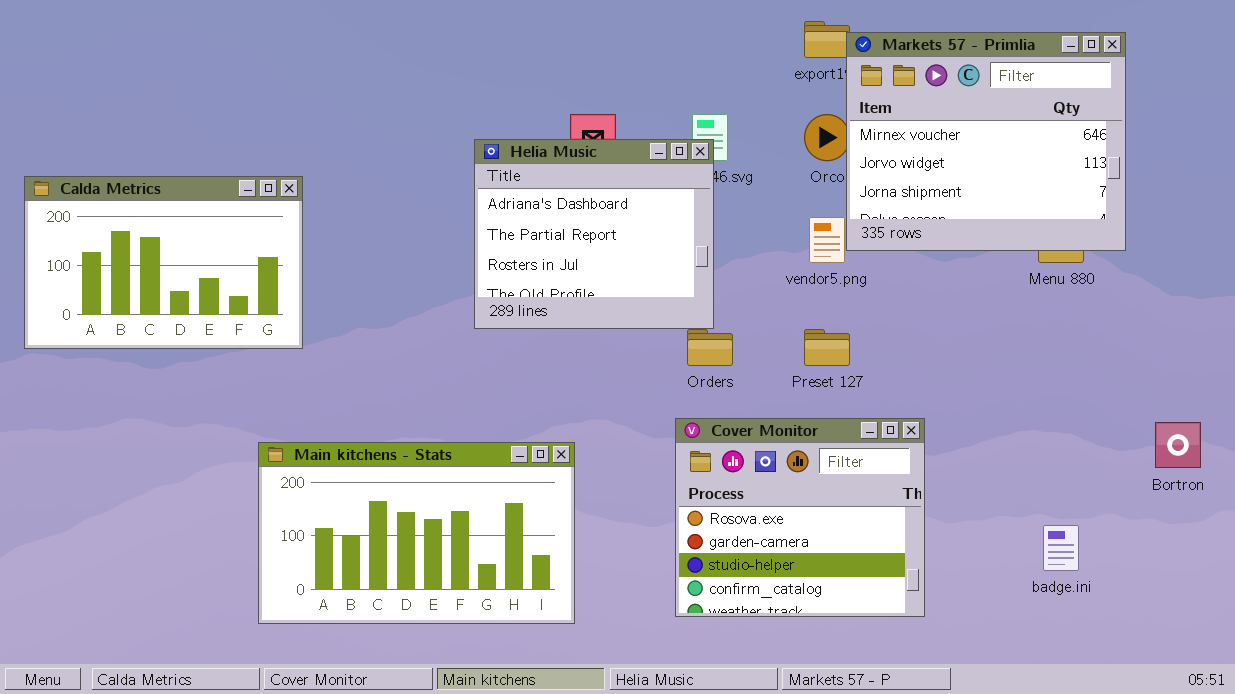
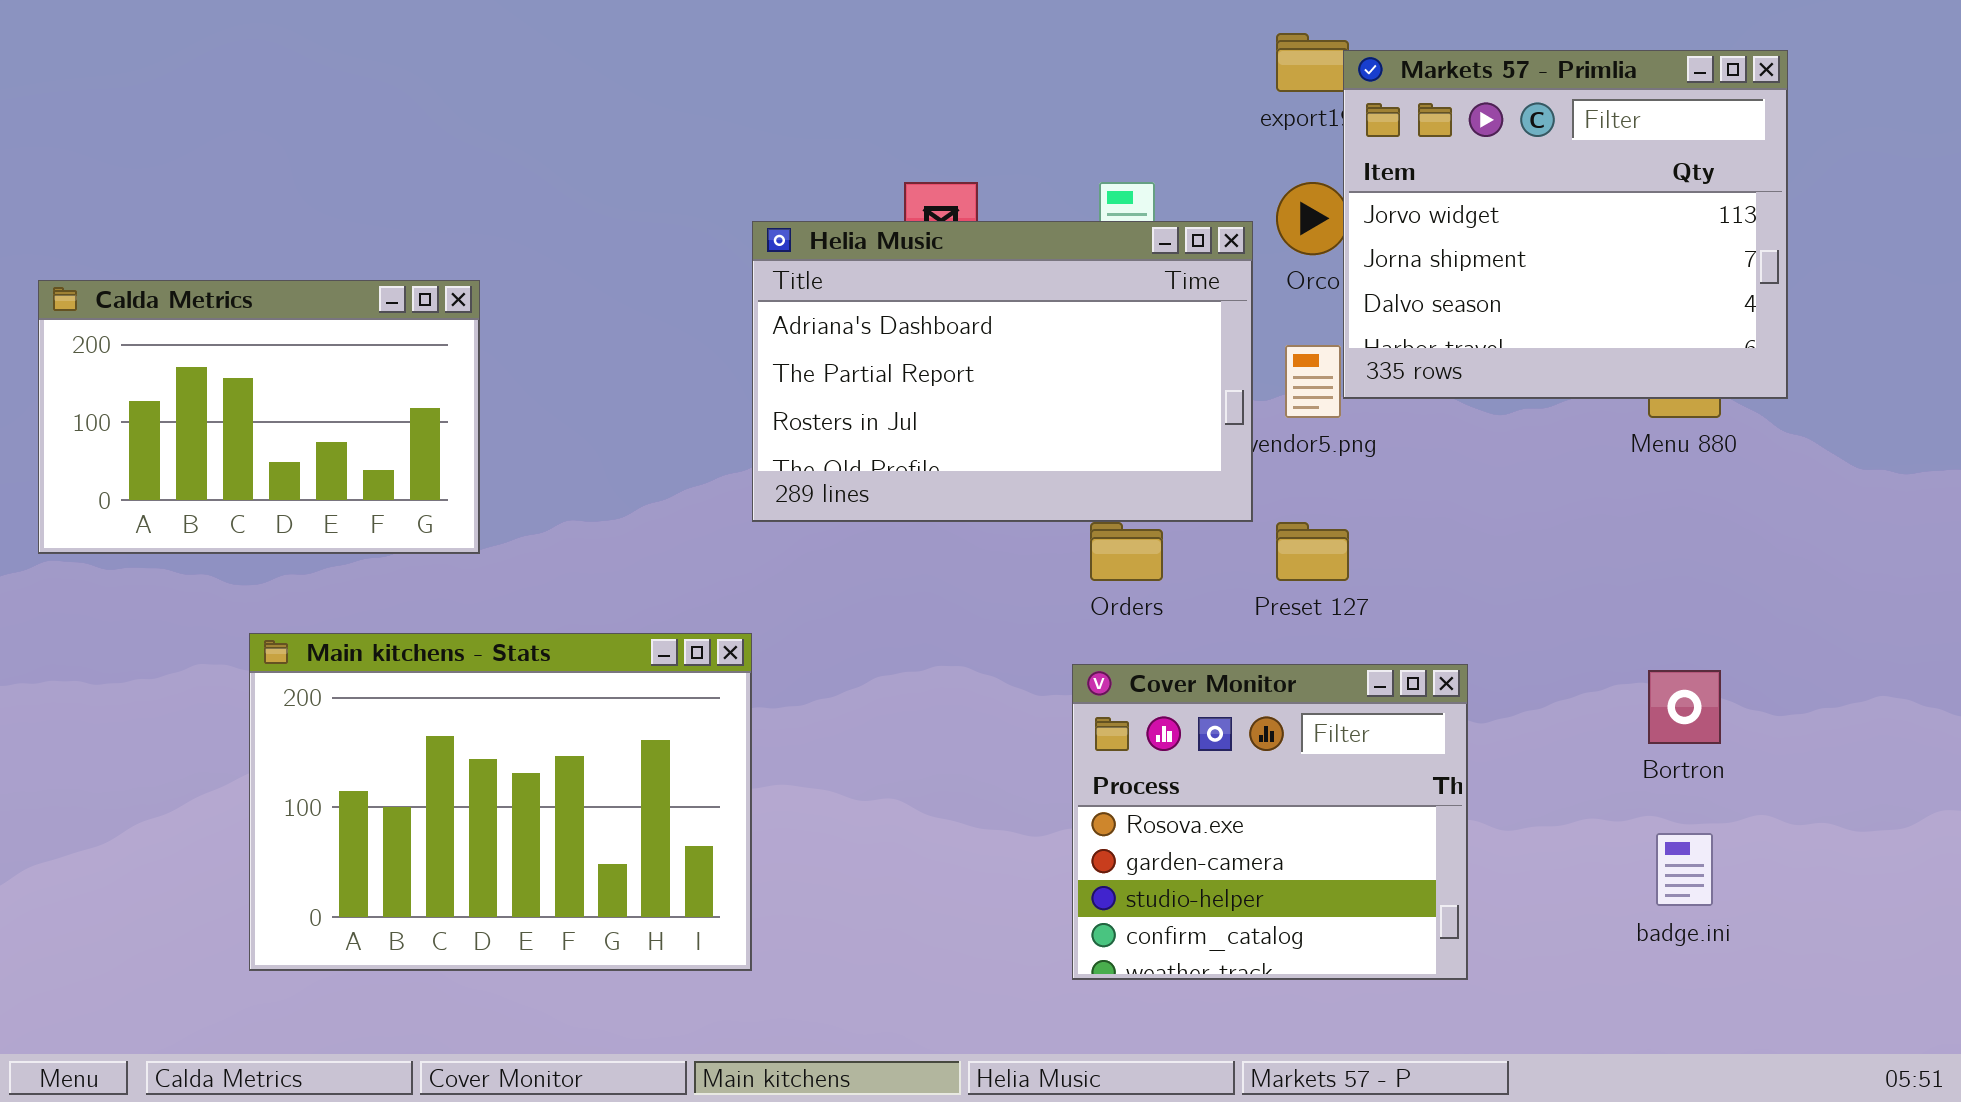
Markets 57 - Primlia: [846,32,1126,251] -> [1343,50,1788,399], scrolled down 1 row
Helia Music: [474,139,714,329] -> [752,221,1253,522], resized
Bortron: [1155,422,1201,468] -> [1648,670,1721,744], moved
Main kitchens - Stats: [258,442,575,624] -> [249,633,752,971], moved, resized

